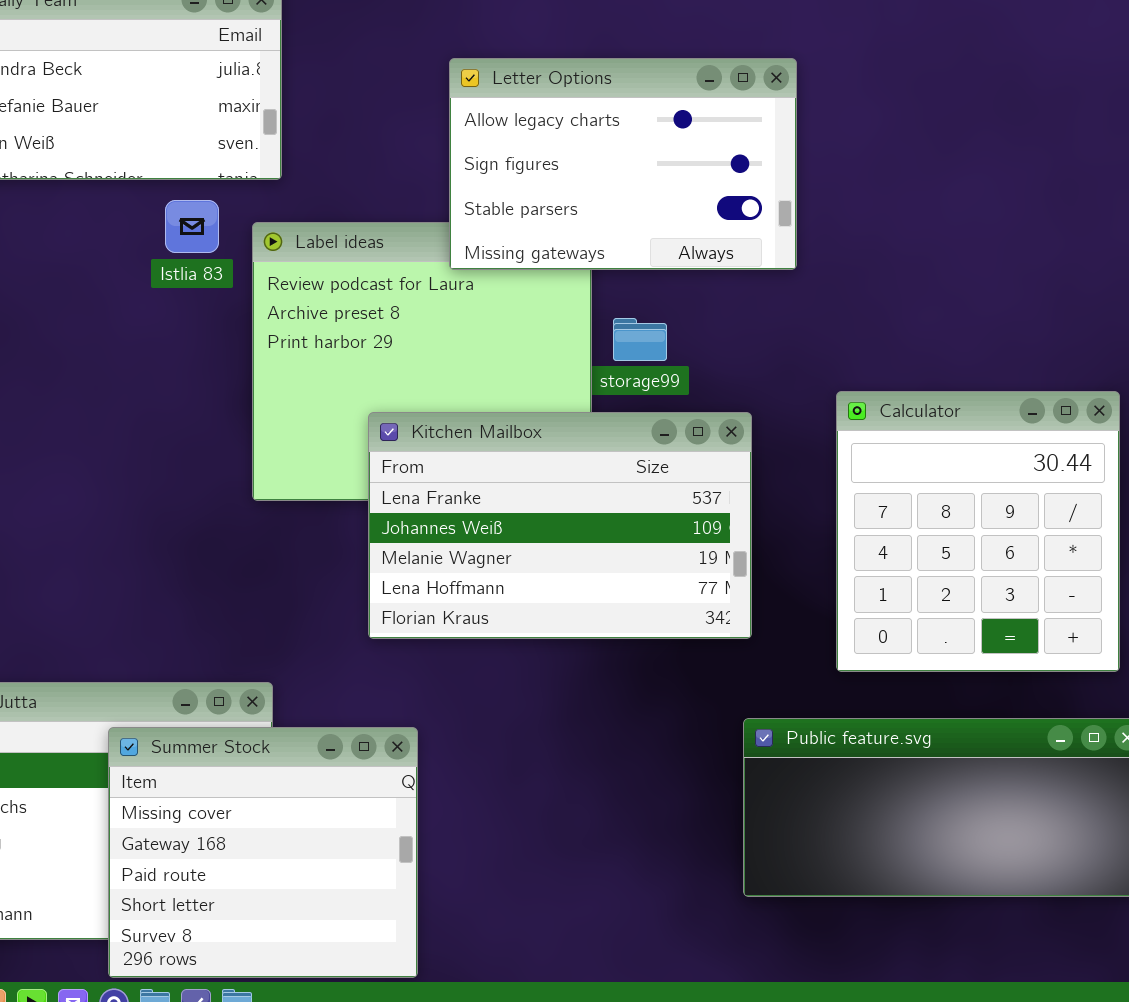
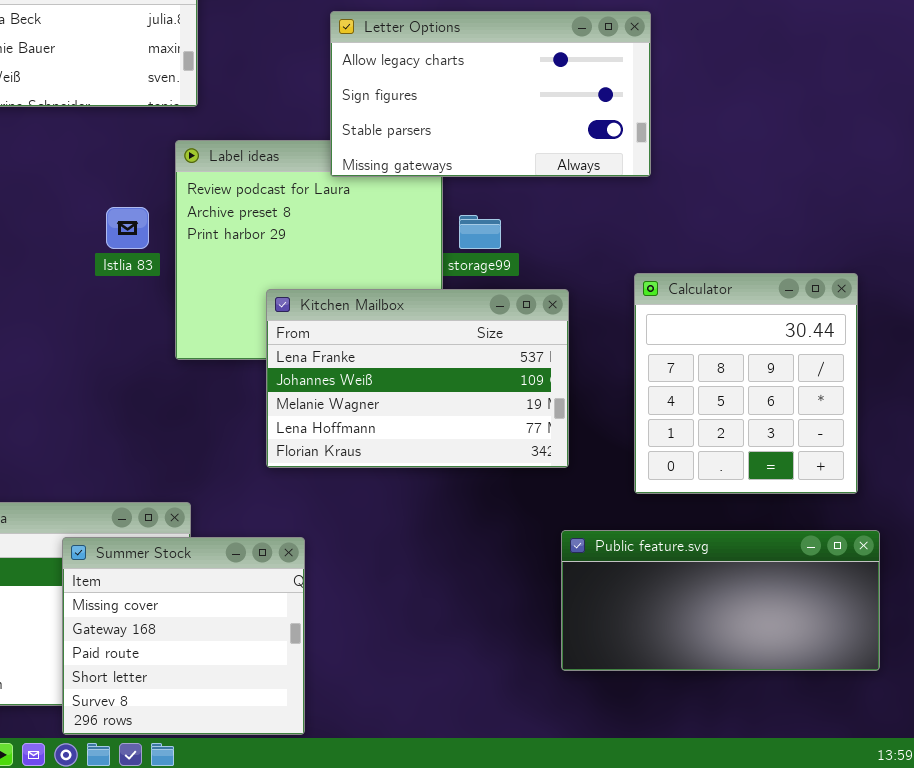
Letter Options: [449,58,797,270] -> [330,11,651,177], resized
Istlia 83: [165,200,219,253] -> [106,207,149,249], moved

